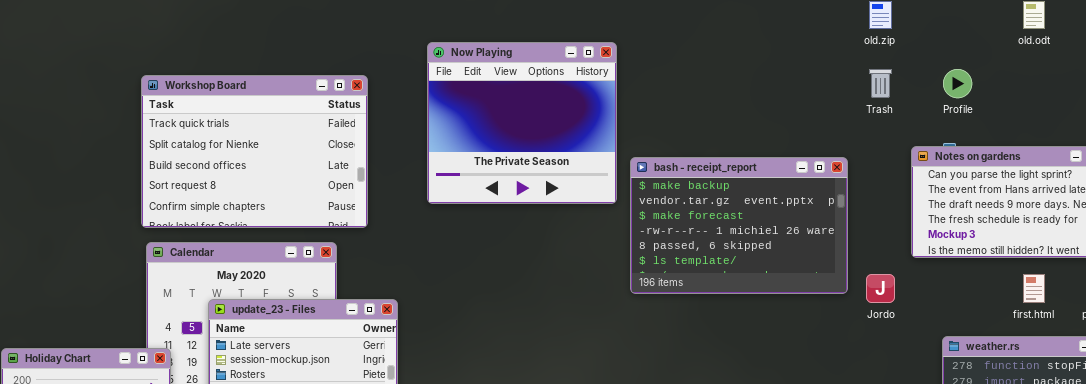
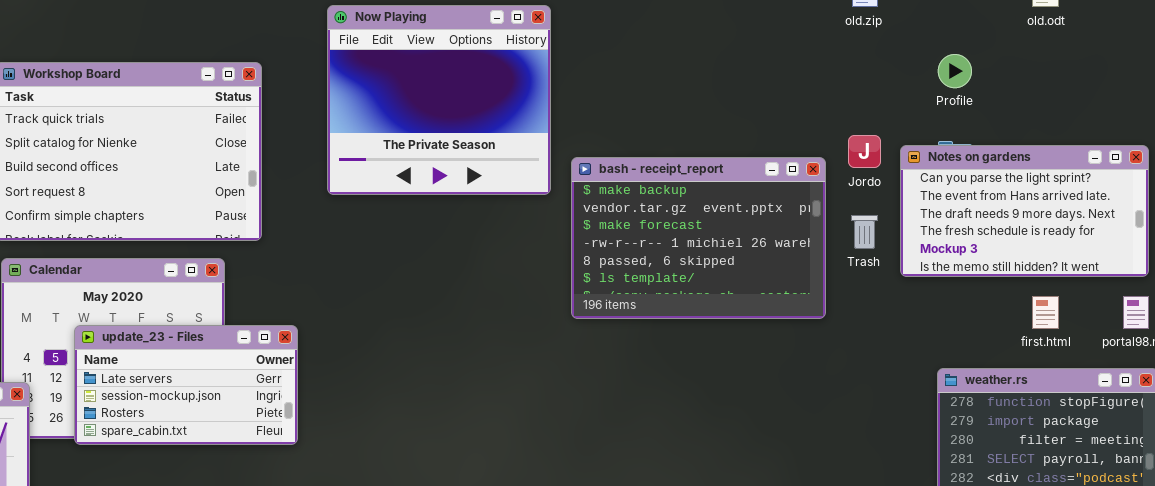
Now Playing: [427,42,617,204] -> [327,5,551,195], moved
Trash: [869,69,892,98] -> [851,215,878,249], moved
Jordo: [866,274,895,303] -> [848,135,881,168], moved

